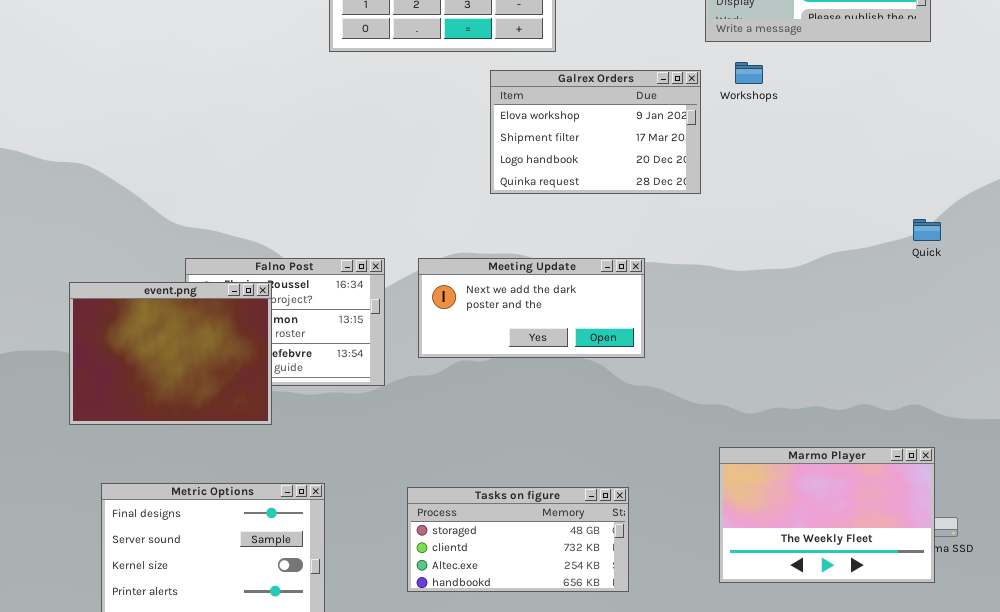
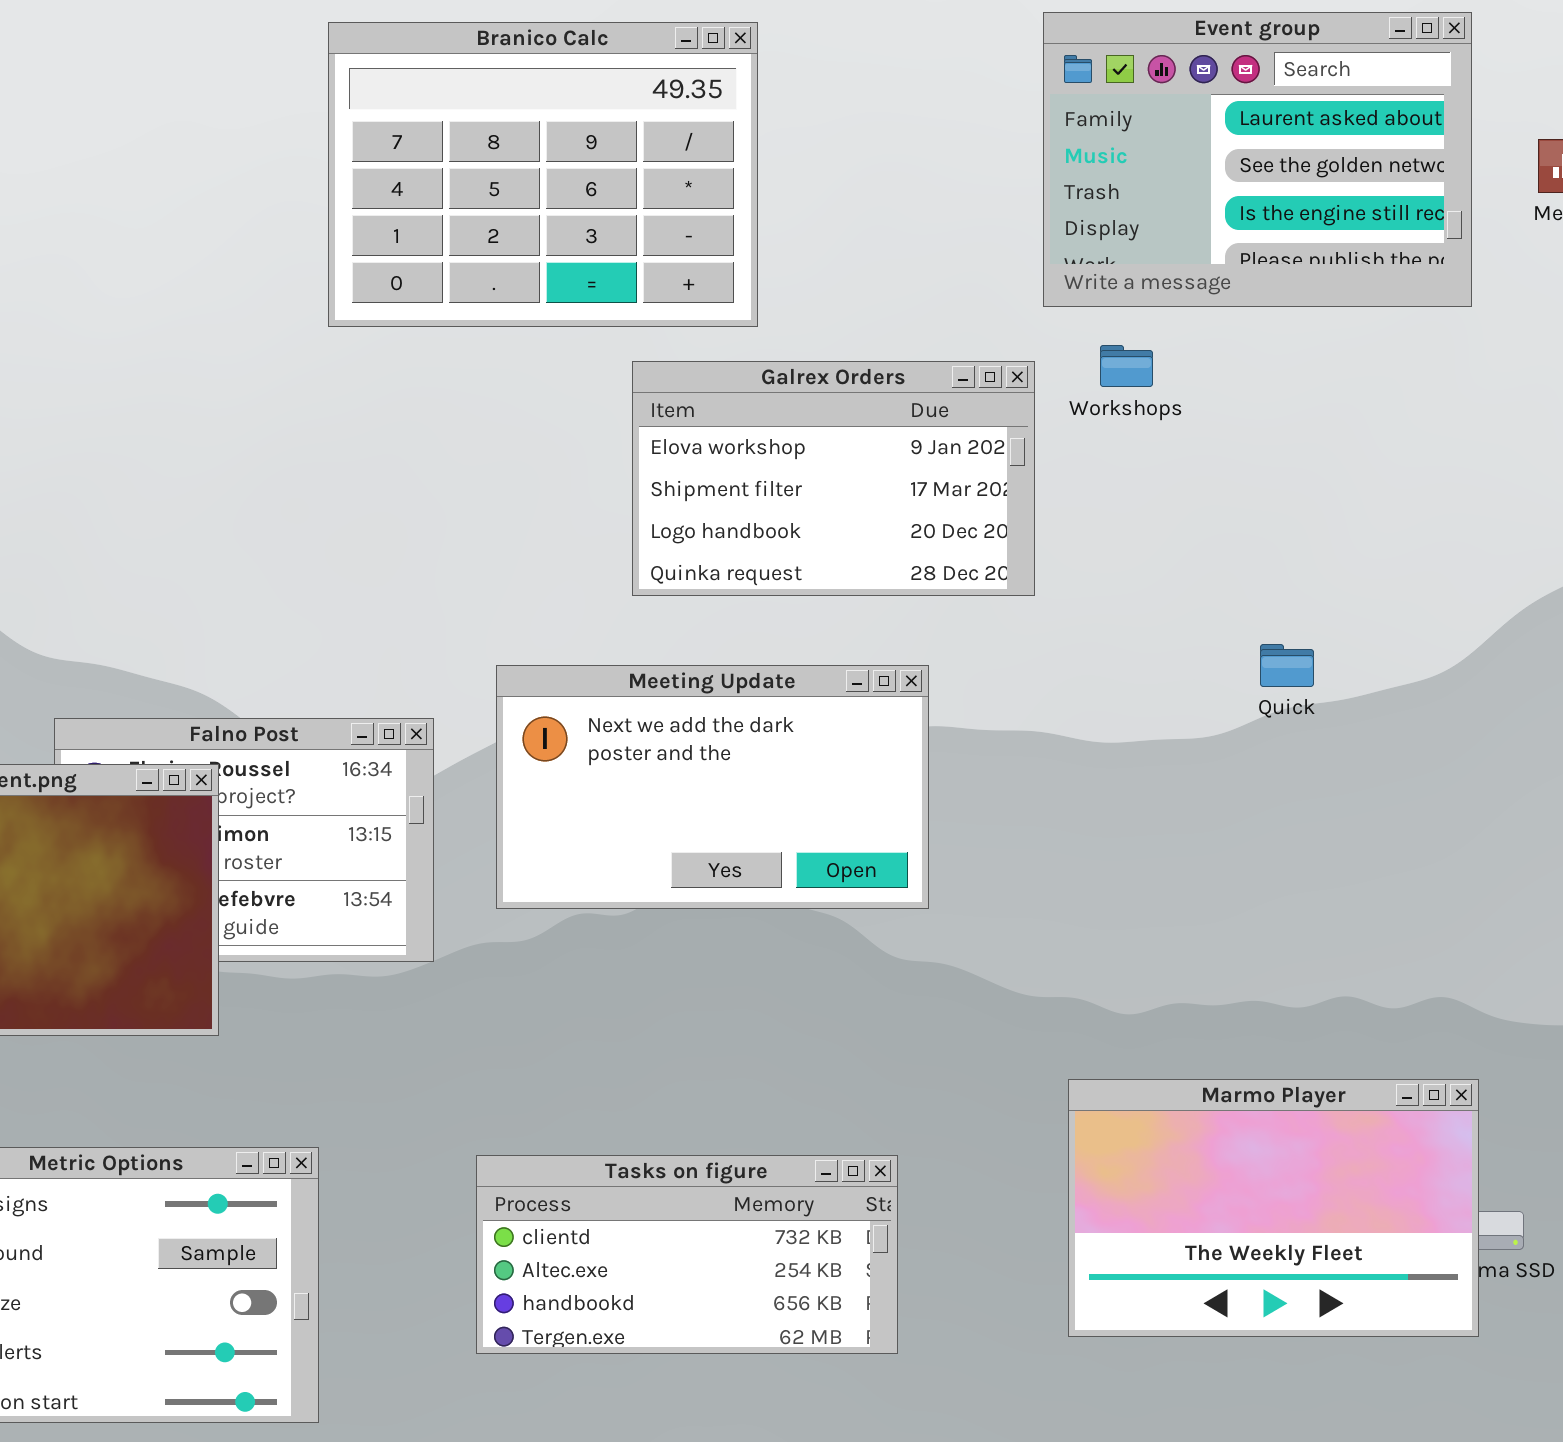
Quick: [913,219,941,241] -> [1260,644,1314,687], moved
Meeting Update: [418,258,645,358] -> [496,665,929,909], resized
Tasks on figure: [407,487,629,592] -> [476,1155,898,1354], scrolled down 1 row

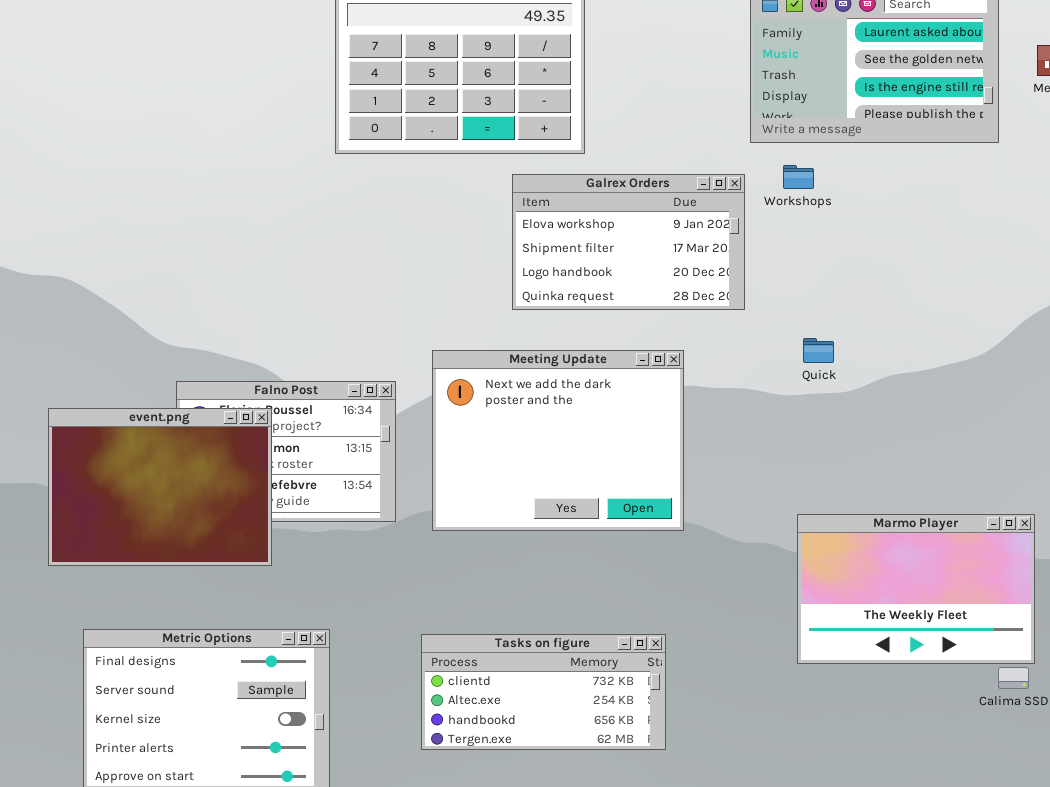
Quick: [1260,644,1314,687] -> [803,338,834,363], moved
Meeting Update: [496,665,929,909] -> [432,350,684,531], resized
Marmo Player: [1068,1079,1479,1337] -> [797,514,1035,664], moved

